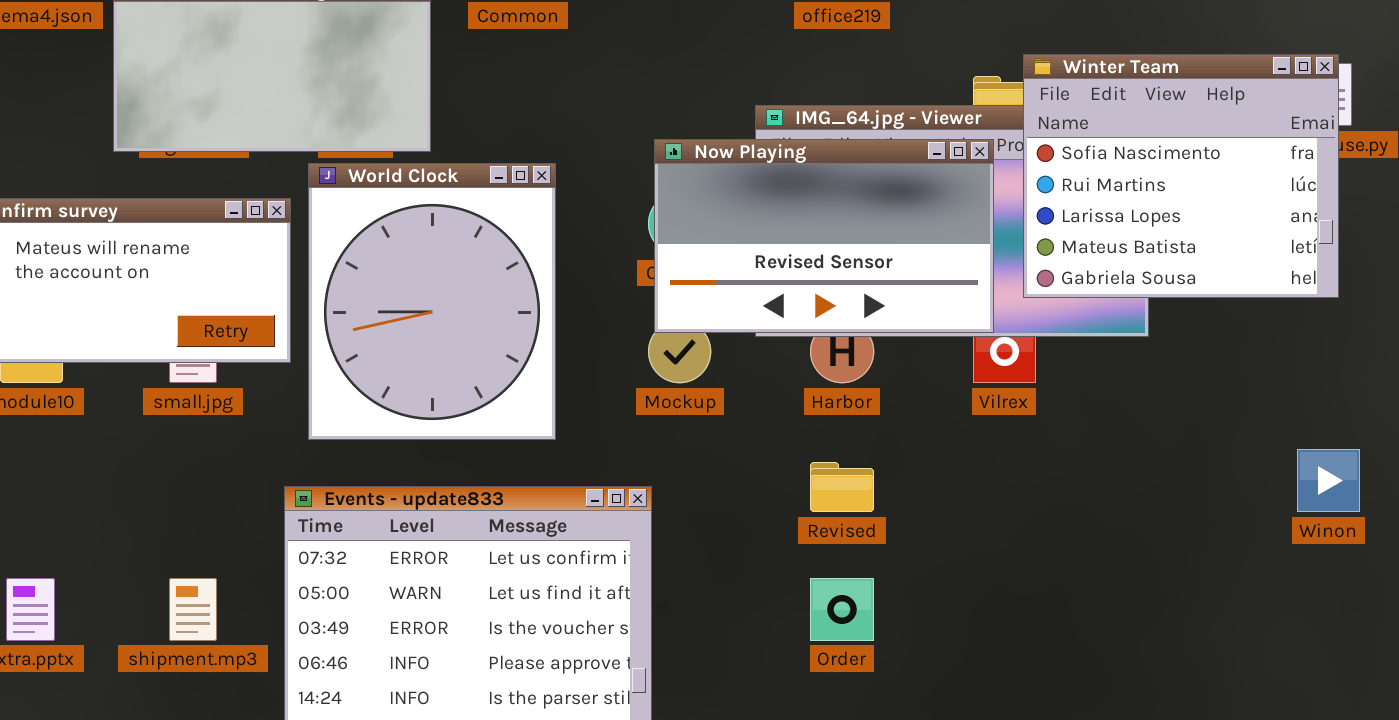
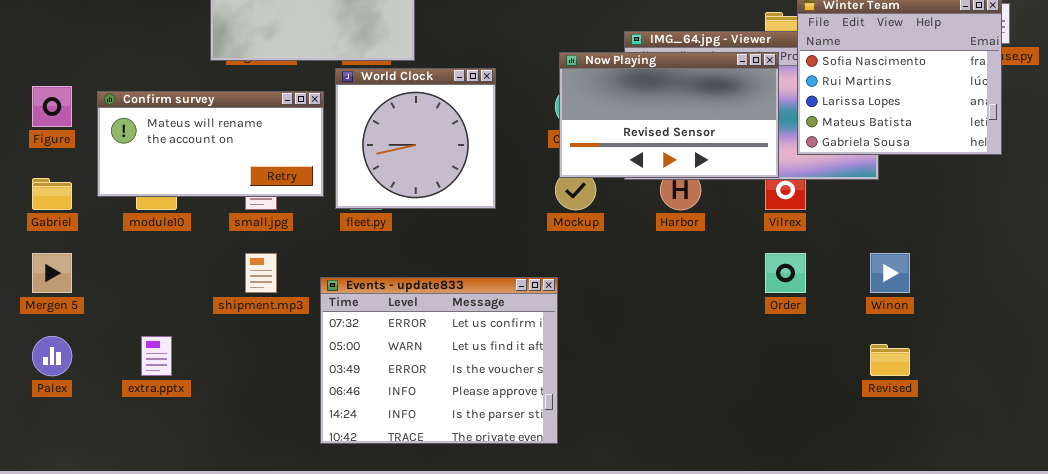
World Clock: [308,163,556,440] -> [335,68,496,209], resized
Winon: [1297,449,1360,512] -> [870,253,910,293], moved
Revised: [810,462,874,512] -> [870,344,910,376], moved
shipment.mp3: [169,578,217,641] -> [245,253,277,293], moved
Order: [810,578,874,641] -> [765,253,806,293], moved

